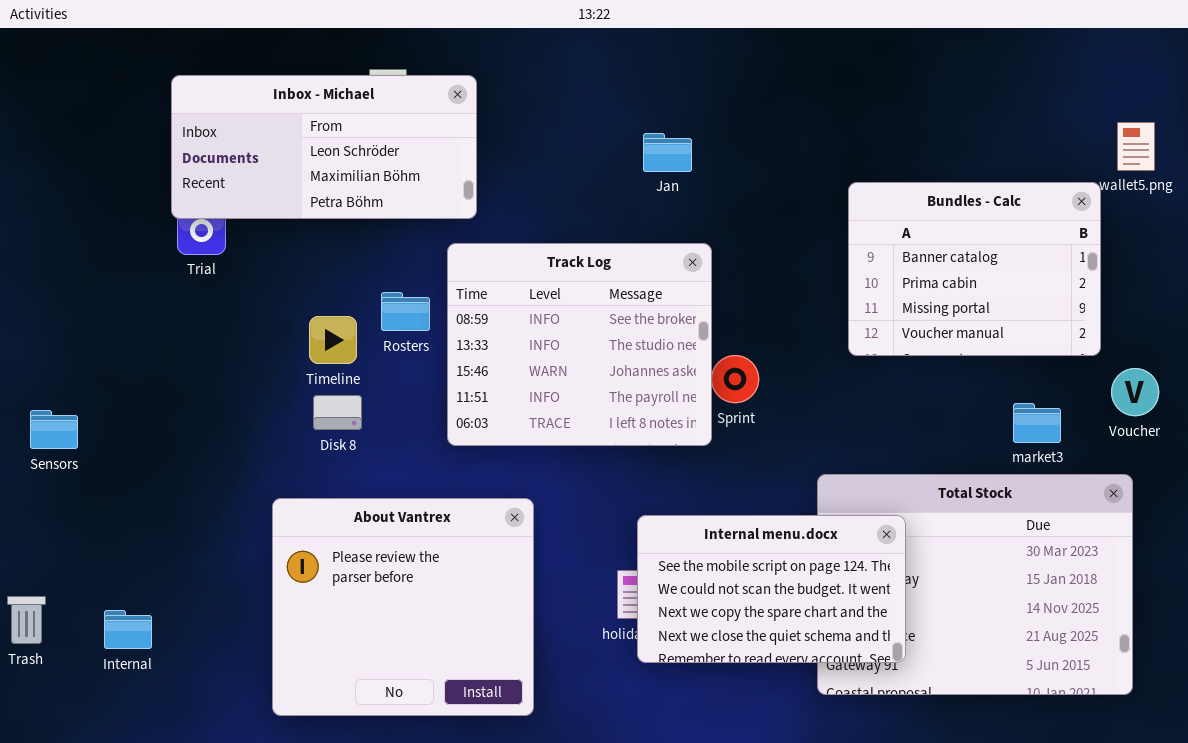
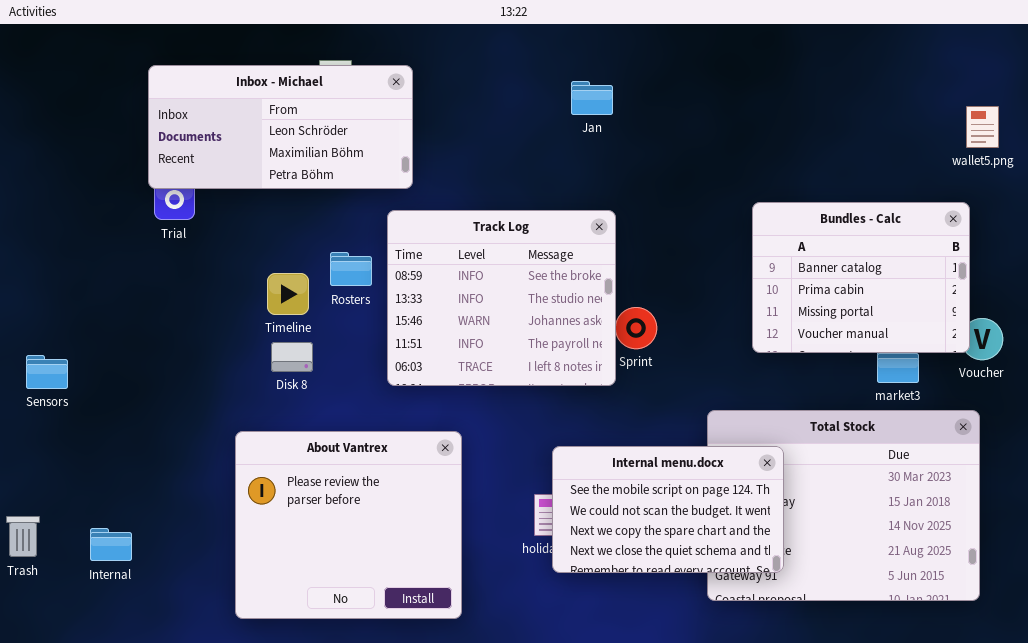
Jan: [643,133,692,172] -> [571,81,613,115], moved
Bundles - Calc: [848,182,1101,356] -> [752,202,970,353], moved

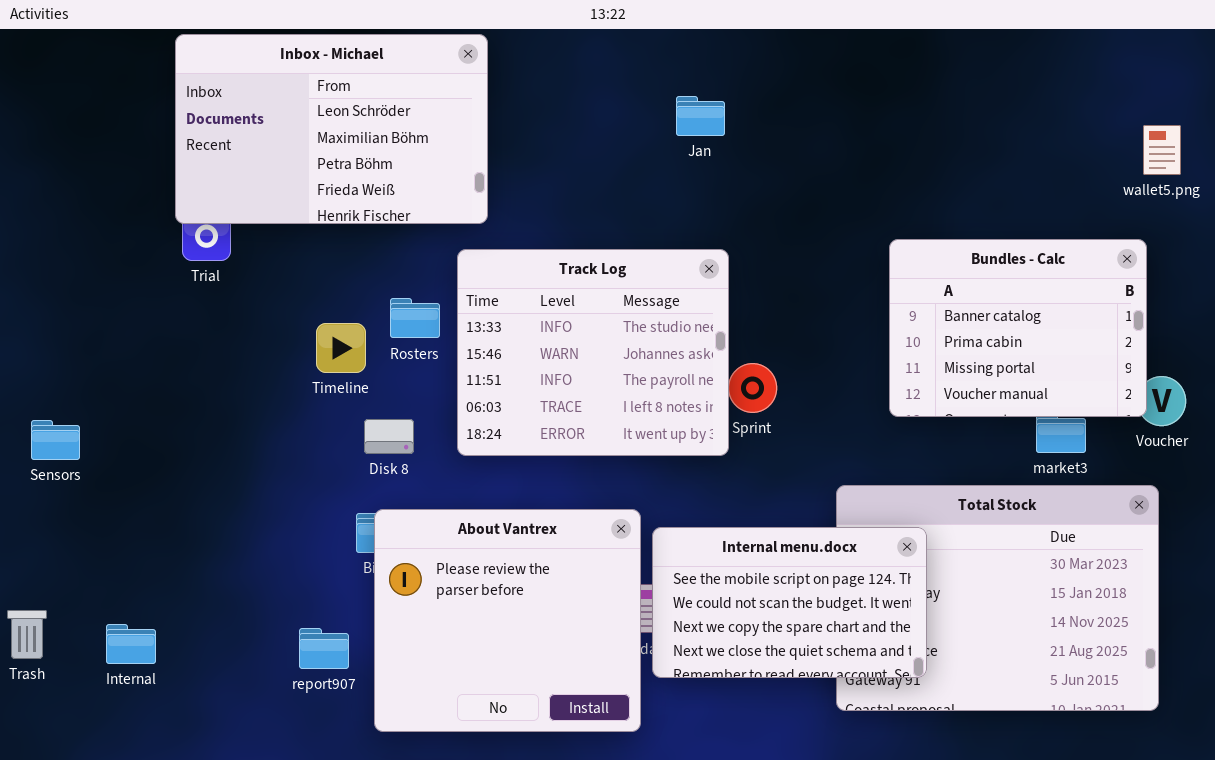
Inbox - Michael: [148,65,413,189] -> [175,34,488,224], resized
Track Log: [387,210,616,386] -> [457,249,729,456], scrolled down 1 row
Disk 8: [271,342,313,372] -> [364,419,414,454], moved
About Vantrex: [235,431,462,619] -> [374,509,641,732], moved

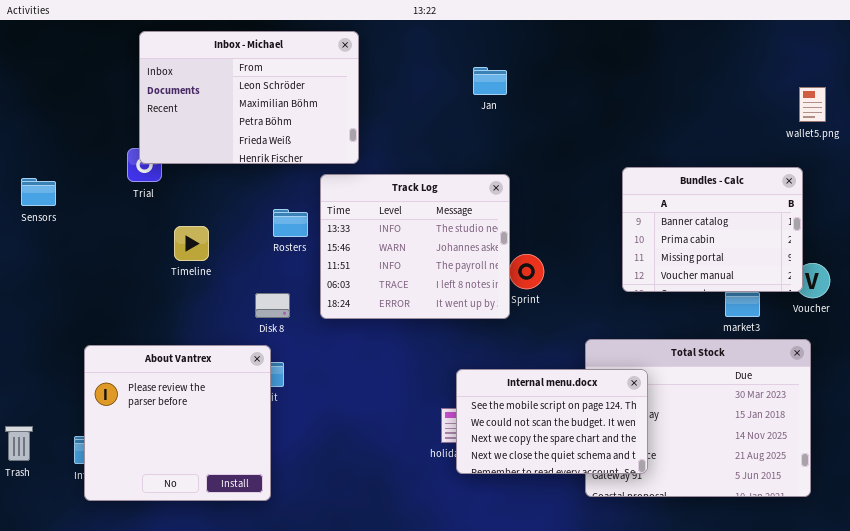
Inbox - Michael: [175,34,488,224] -> [139,31,359,164], moved
Timeline: [316,323,366,373] -> [174,226,209,261], moved
Sensors: [31,420,80,460] -> [21,178,56,206], moved
About Vantrex: [374,509,641,732] -> [84,345,271,501], moved

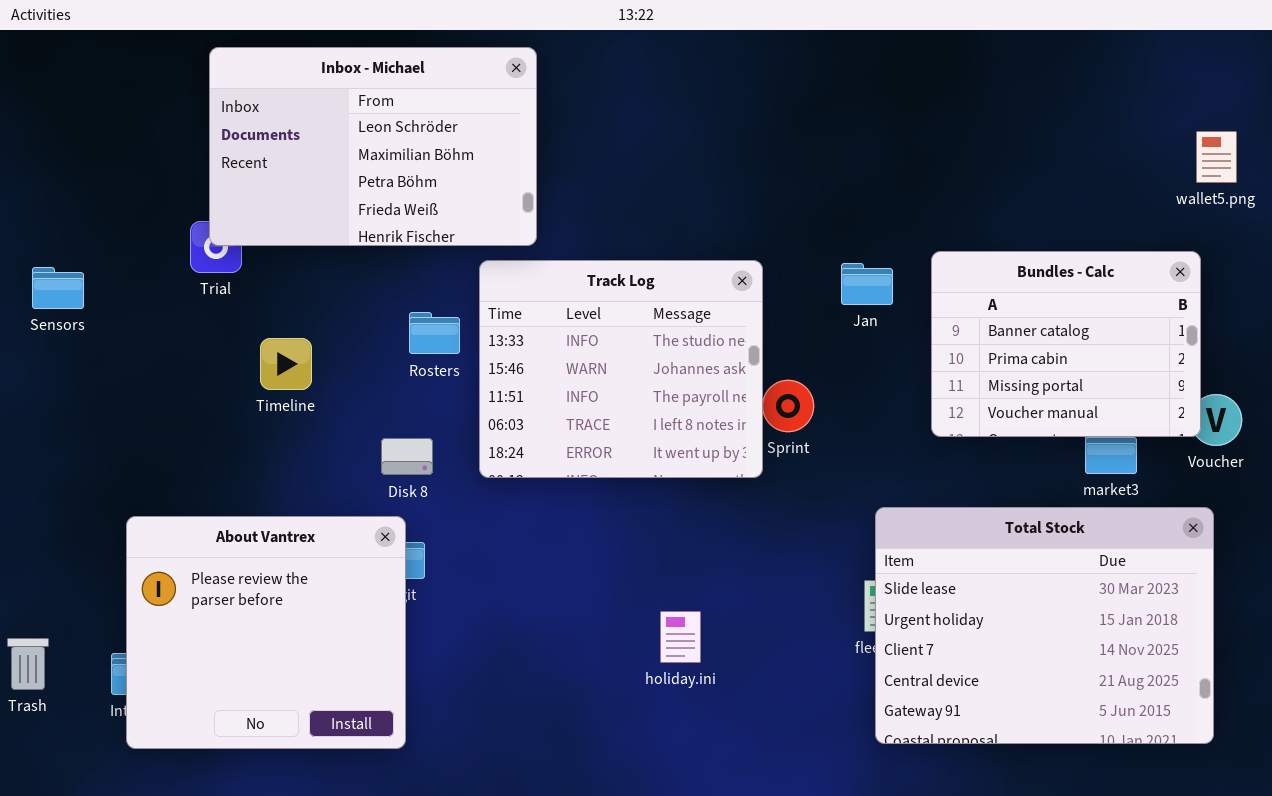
Jan: [473,67,507,95] -> [841,263,893,305], moved
Internal menu.docx: [456,369,648,474] -> none, closed

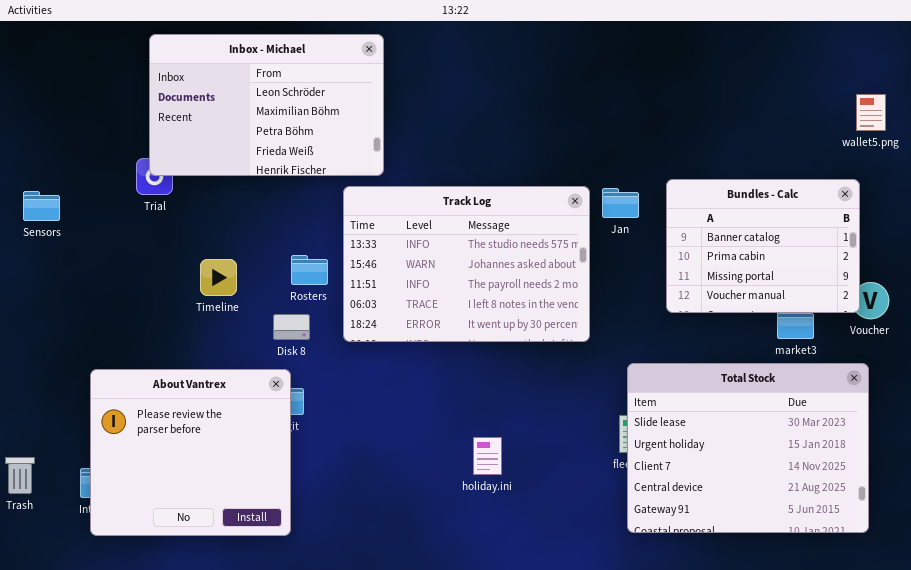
Track Log: [479,260,763,478] -> [343,186,590,342], resized
Rosters: [409,312,460,354] -> [291,255,328,285], moved
Timeline: [260,338,312,390] -> [200,259,237,296], moved

